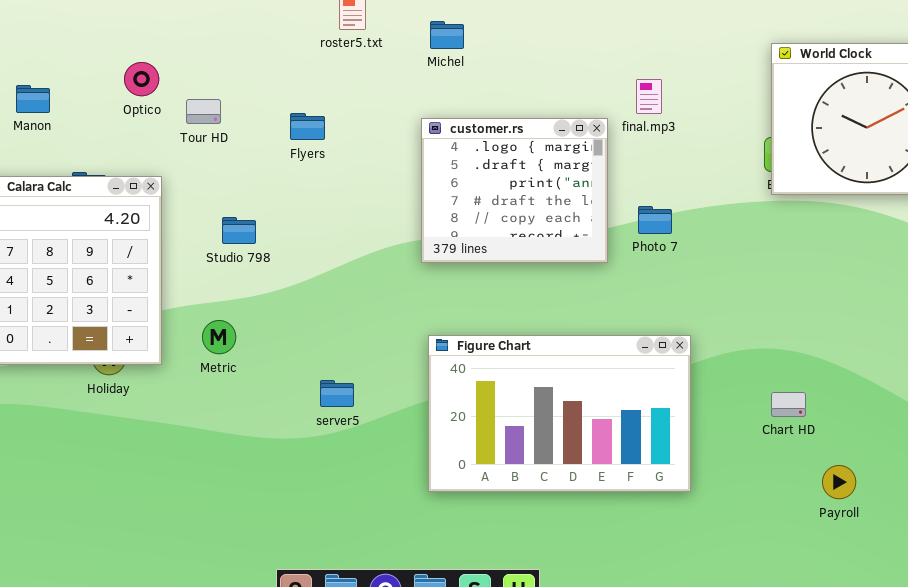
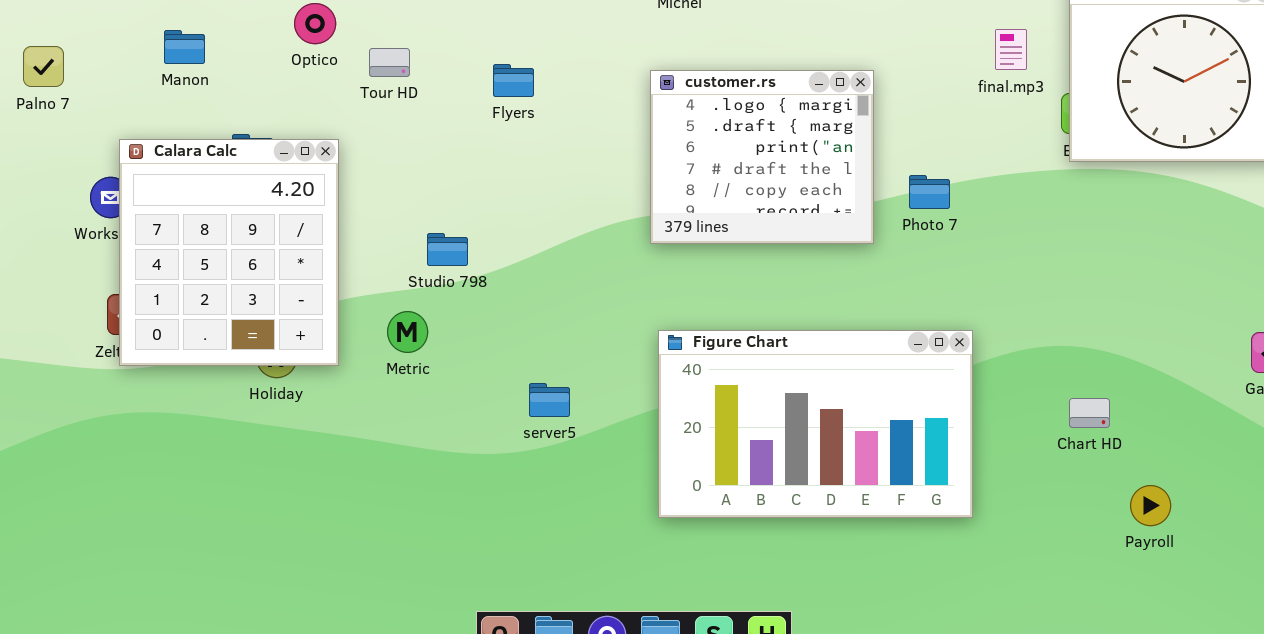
final.mp3: [636,79,662,114] -> [995,29,1027,70], moved
Studio 798: [222,217,256,244] -> [427,233,468,266], moved

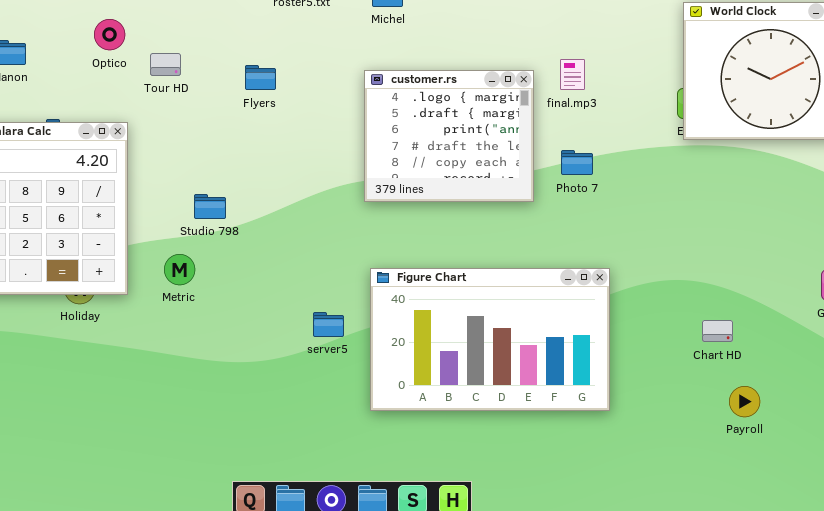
final.mp3: [995,29,1027,70] -> [560,59,585,90], moved
server5: [529,383,570,417] -> [313,312,344,337], moved
Chart HD: [1069,398,1110,428] -> [702,320,733,342], moved

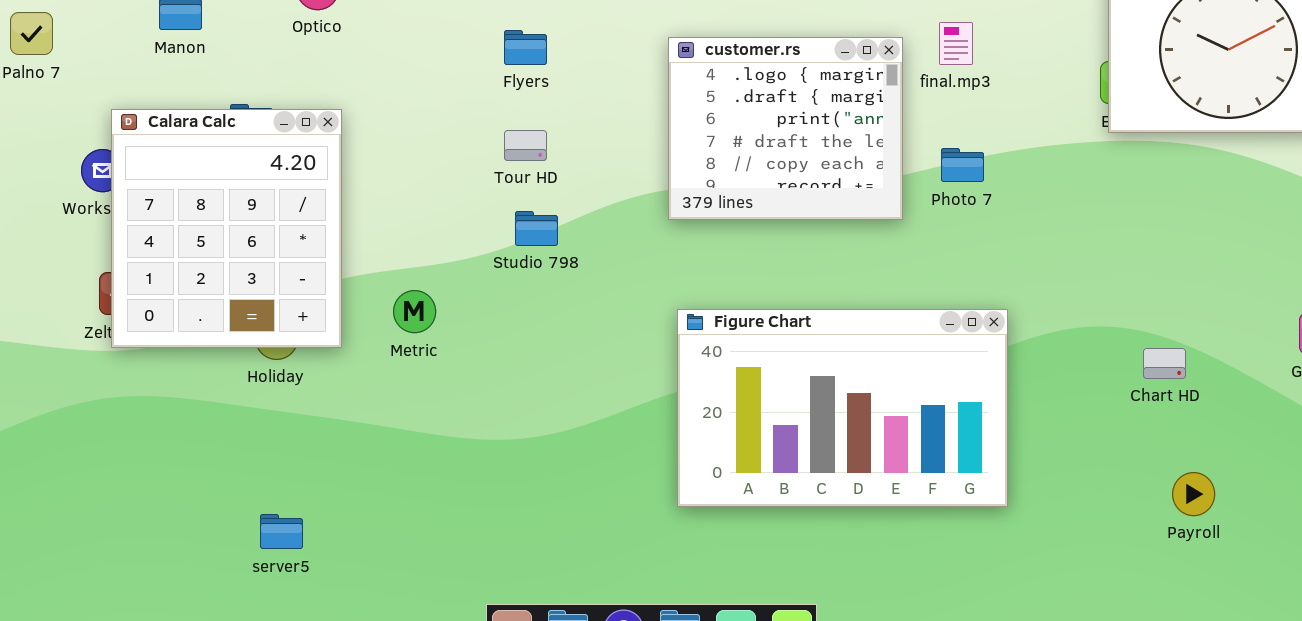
Tour HD: [150,53,181,76] -> [504,130,547,161], moved
Studio 798: [194,194,226,219] -> [515,211,558,246], moved
server5: [313,312,344,337] -> [260,514,303,549], moved
Chart HD: [702,320,733,342] -> [1143,348,1186,379], moved

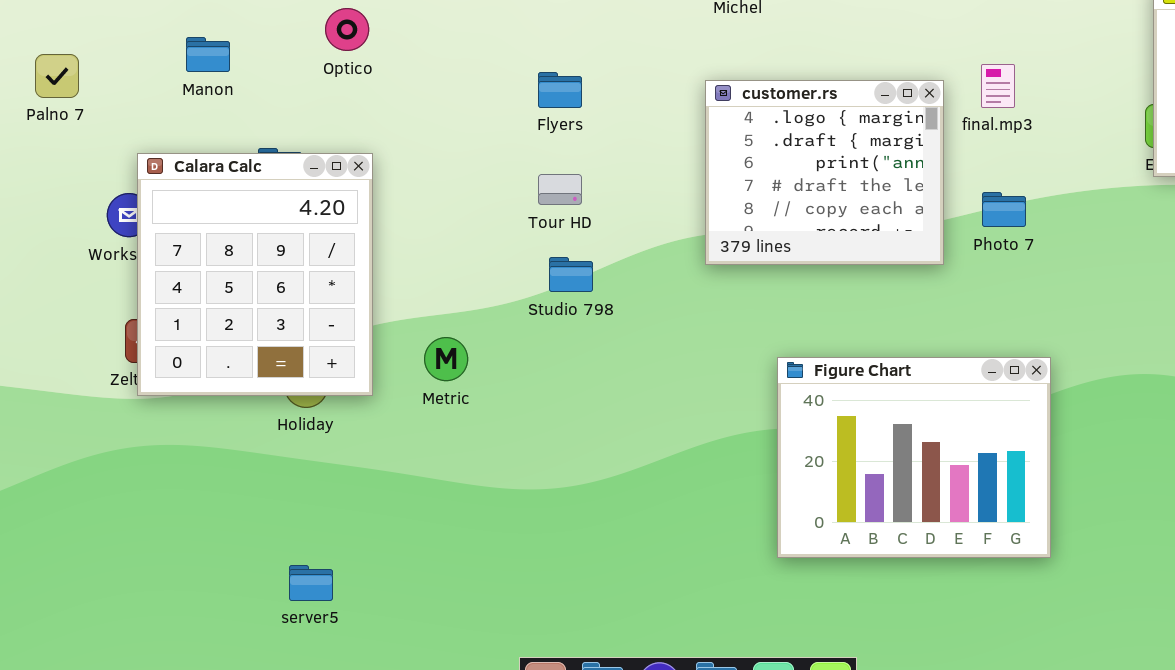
Figure Chart: [677,309,1008,507] -> [777,357,1051,558], resized

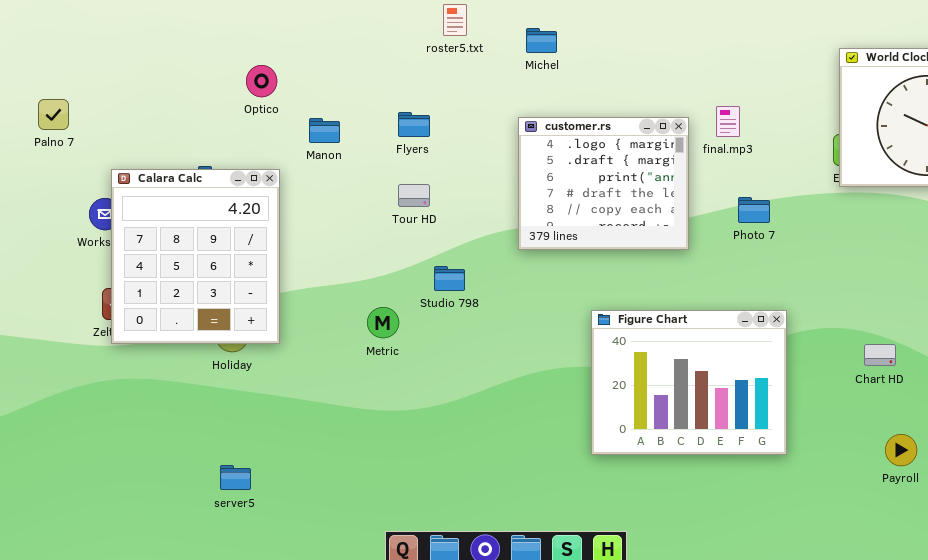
Manon: [186,37,230,72] -> [309,118,340,143], moved
Photo 7: [982,192,1026,227] -> [738,197,770,223], moved
Studio 798: [549,257,593,292] -> [434,266,465,291], moved
Metric: [424,337,468,381] -> [367,307,399,338], moved
Figure Chart: [777,357,1051,558] -> [591,310,787,455], moved

